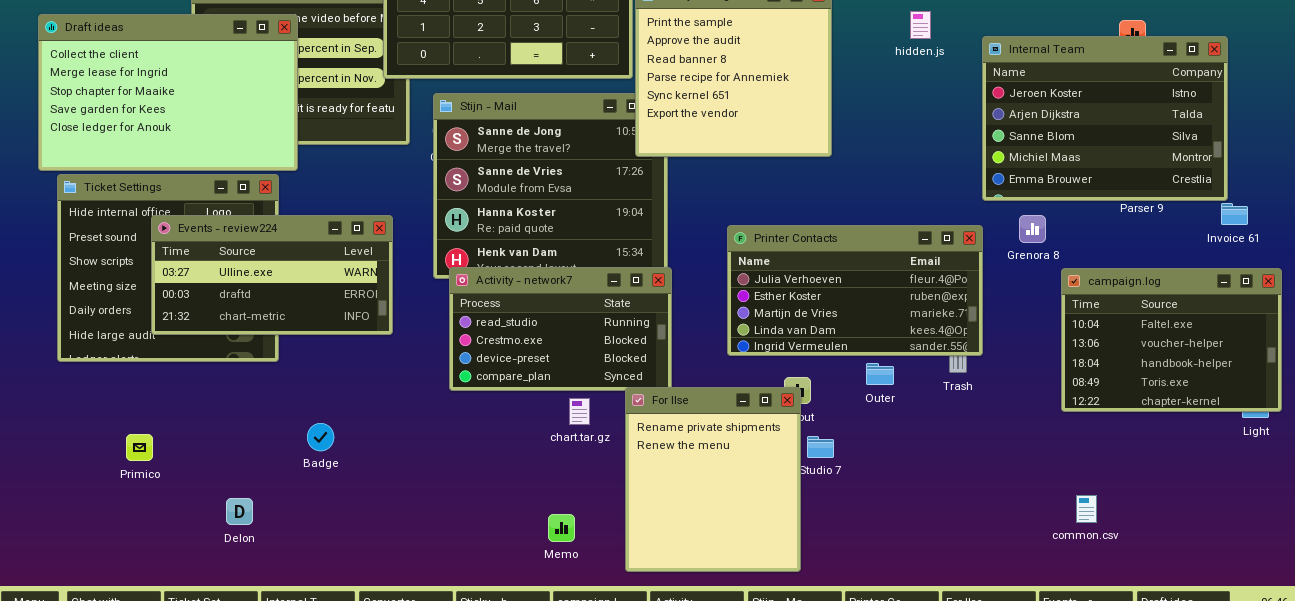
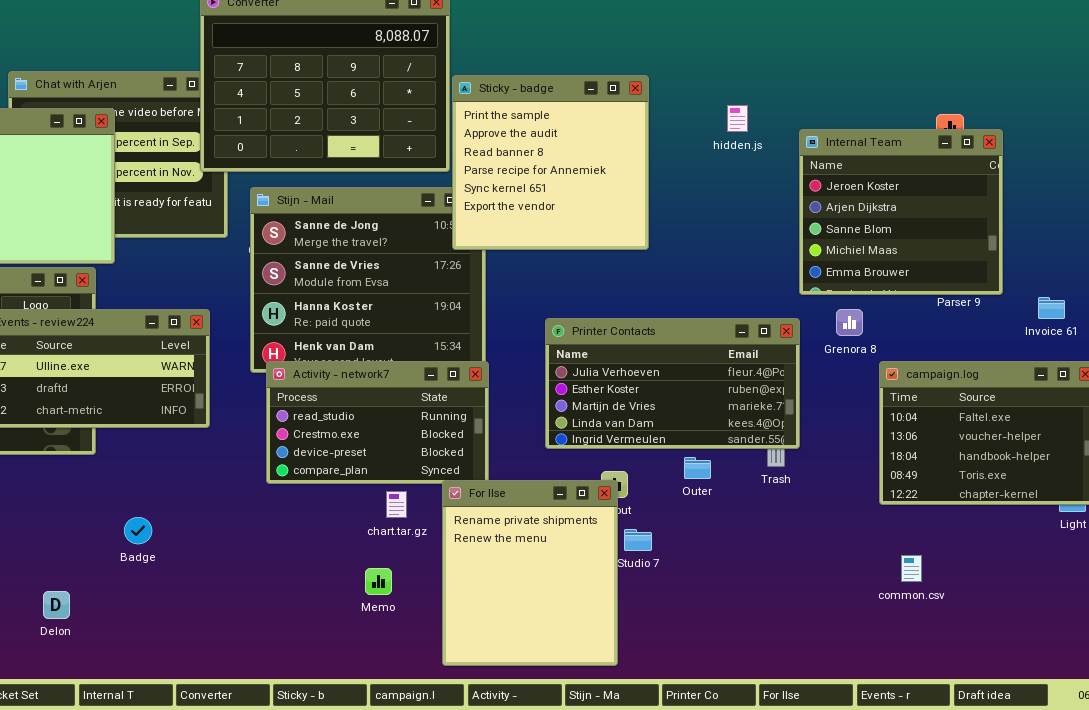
Internal Team: [982,36,1228,201] -> [799,129,1003,295], resized
common.csv: [1076,495,1097,523] -> [901,555,922,582], moved
Memo: [548,514,575,542] -> [365,568,392,595], moved

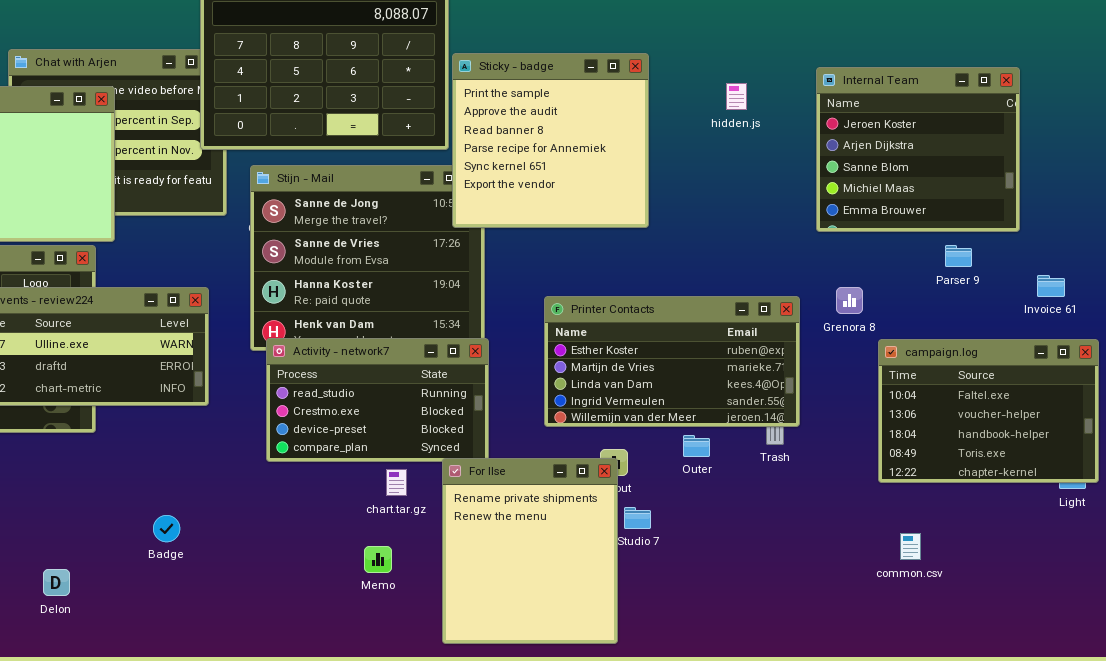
Internal Team: [799,129,1003,295] -> [816,67,1020,232], moved
Printer Contacts: [545,318,800,449] -> [544,296,800,427], scrolled down 1 row
Badge: [124,517,152,544] -> [153,515,180,542], moved

